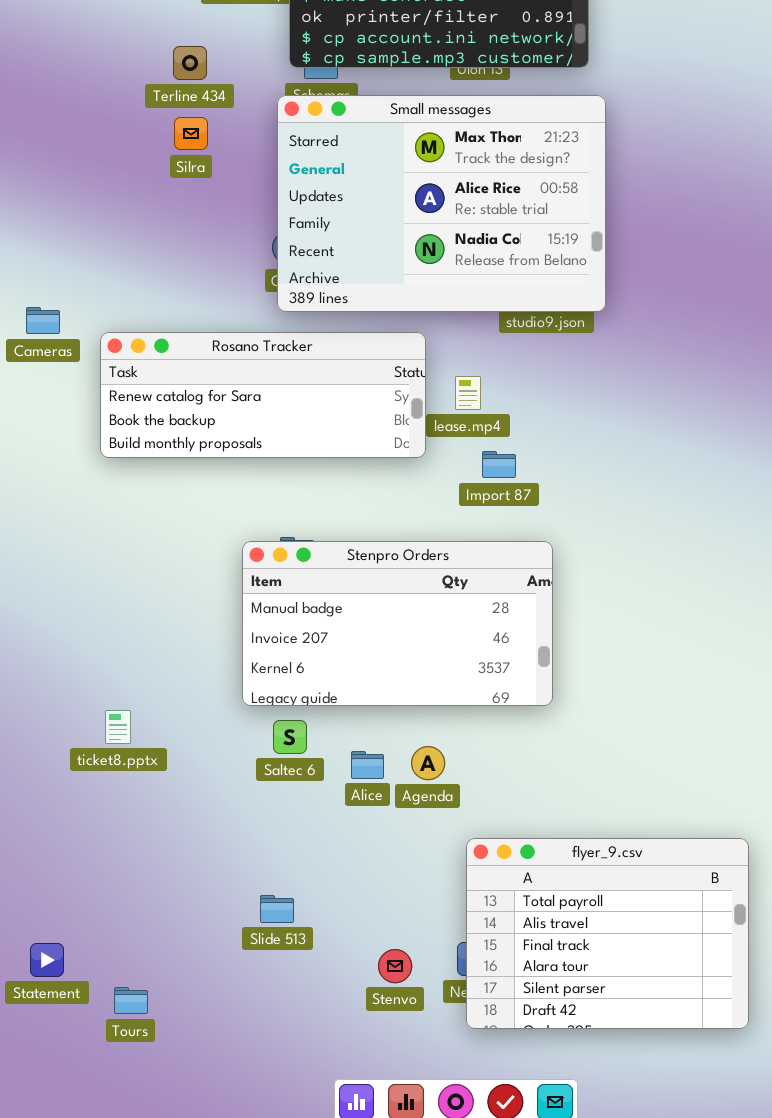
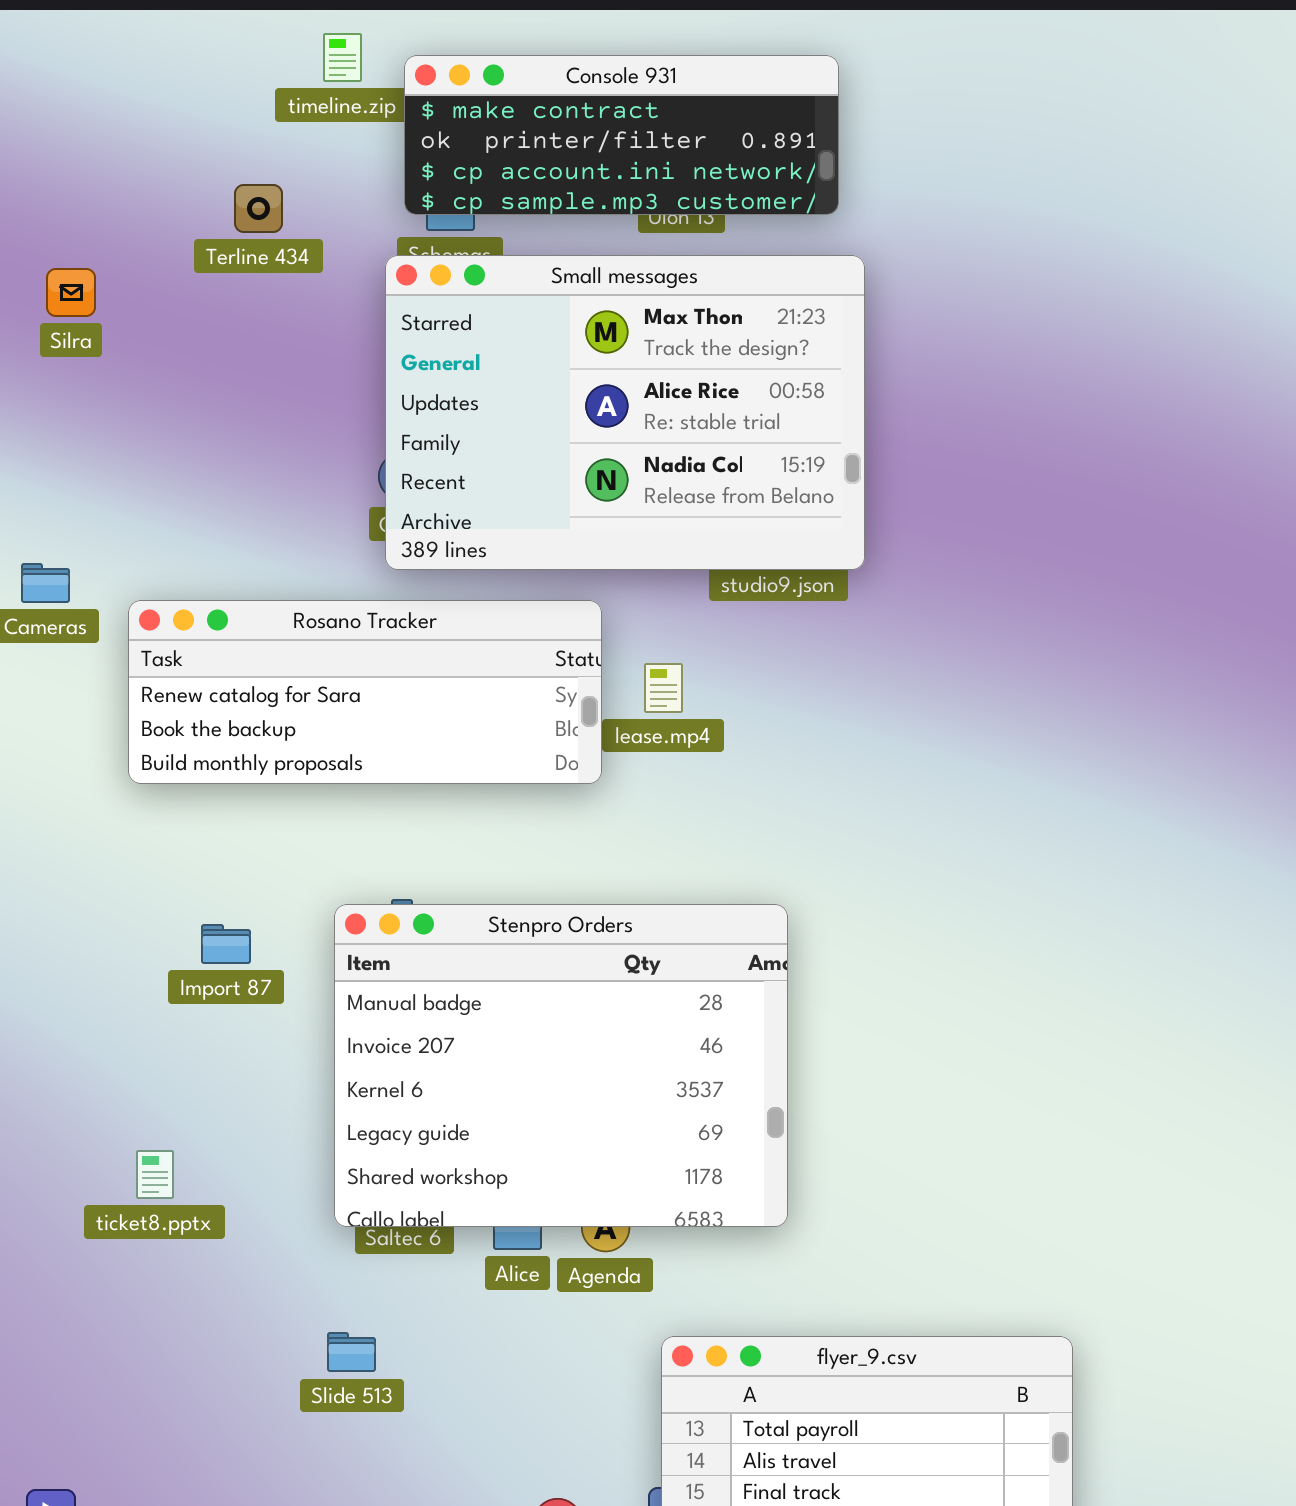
Silra: [174,117,208,150] -> [46,268,96,317], moved
Import 87: [482,451,516,478] -> [201,924,251,964], moved
Stenpro Orders: [242,541,553,706] -> [334,904,788,1227], resized
Slide 513: [260,895,294,923] -> [327,1332,376,1372], moved

